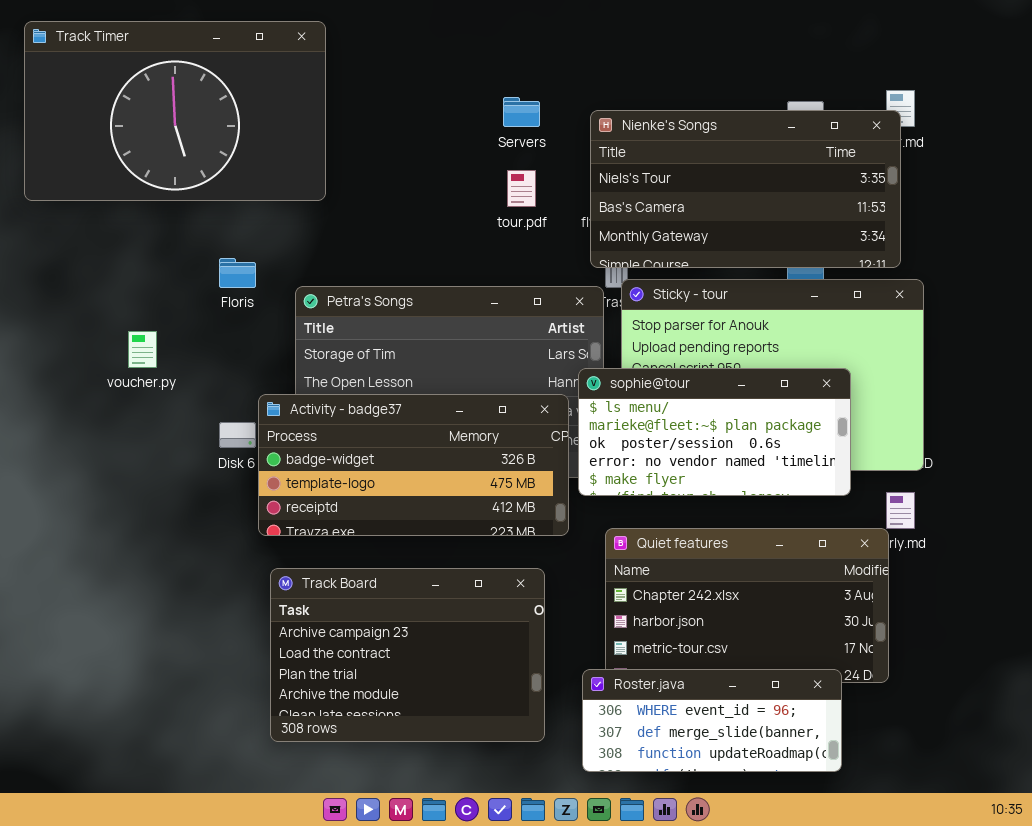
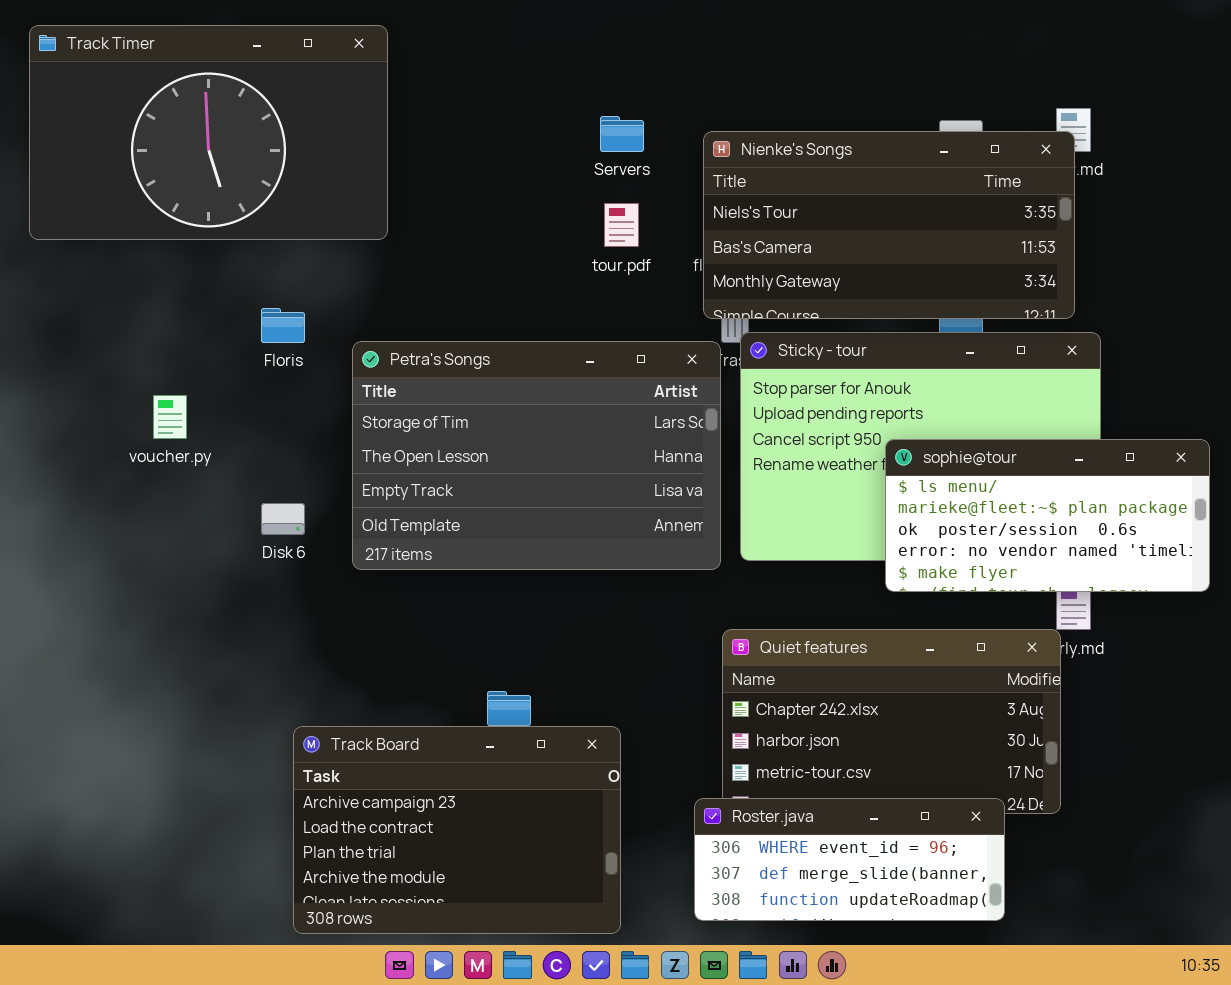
sophie@tour: [578,368,851,496] -> [885,439,1210,592], moved
Activity - badge37: [258,394,569,536] -> none, closed
Track Board: [270,568,545,742] -> [293,726,621,934], moved

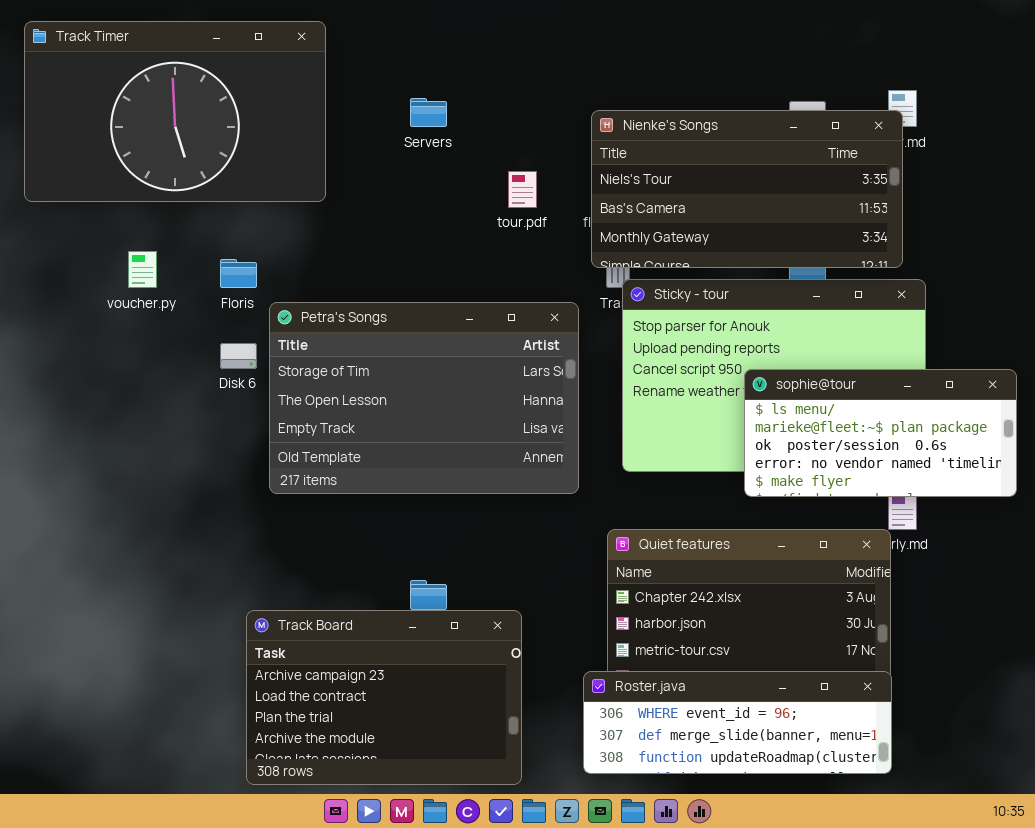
Servers: [600,116,644,152] -> [410,98,447,127], moved
Petra's Songs: [352,341,721,570] -> [269,302,579,494], moved
voucher.py: [153,395,187,439] -> [128,251,157,288], moved
Disk 6: [261,503,305,535] -> [220,343,257,369], moved
Roster.java: [694,798,1005,921] -> [583,671,892,774], resized

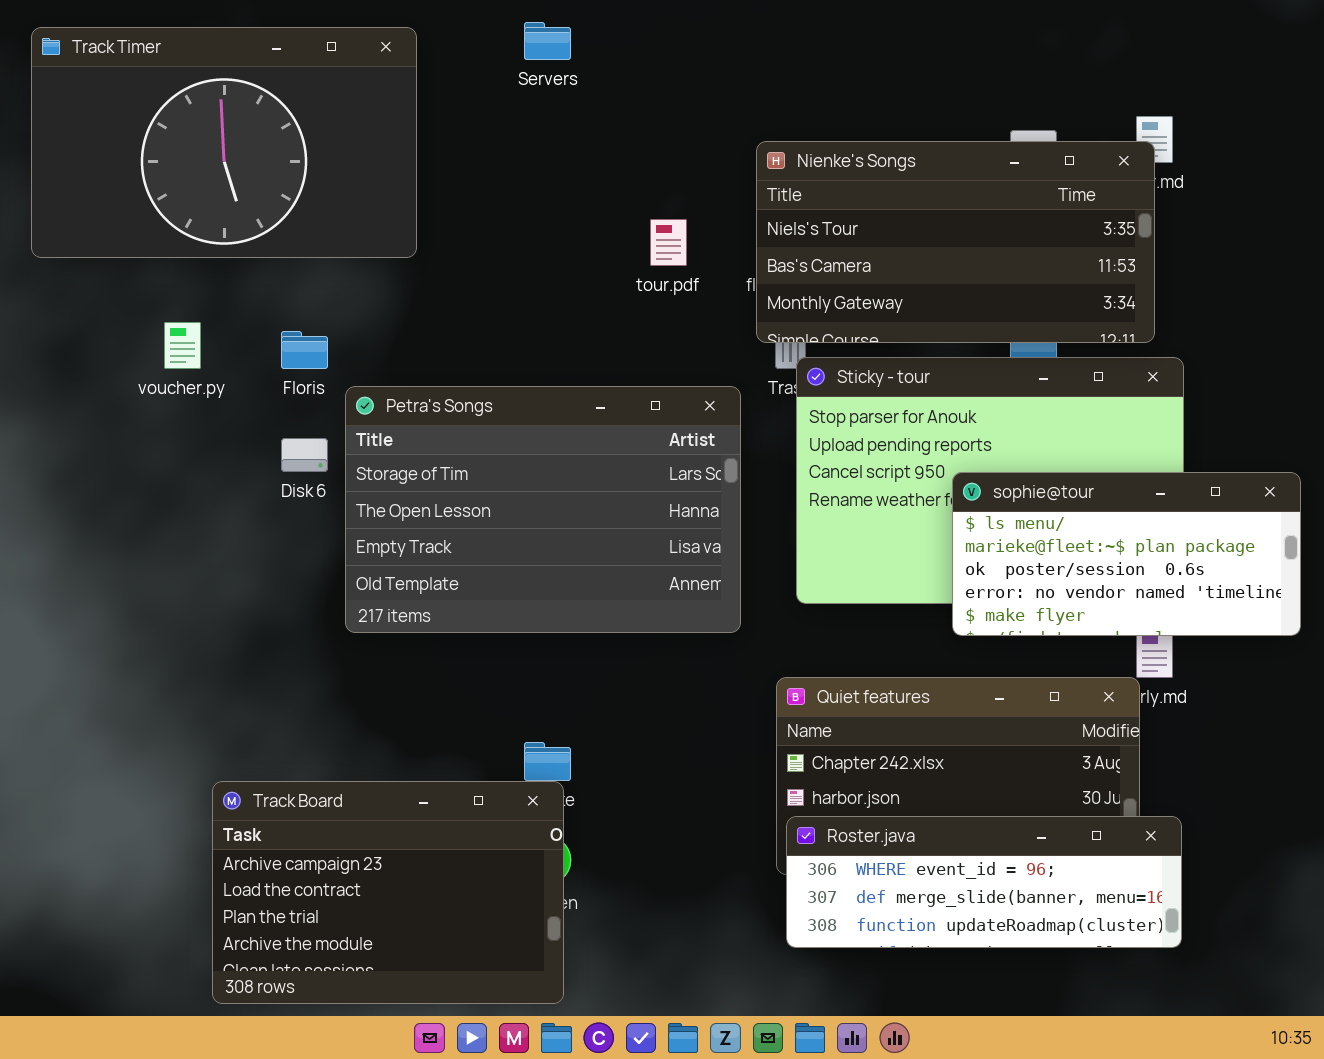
Servers: [410,98,447,127] -> [524,22,571,60], moved
Track Board: [246,610,522,785] -> [212,781,564,1004], moved
Roster.java: [583,671,892,774] -> [786,816,1182,948], moved

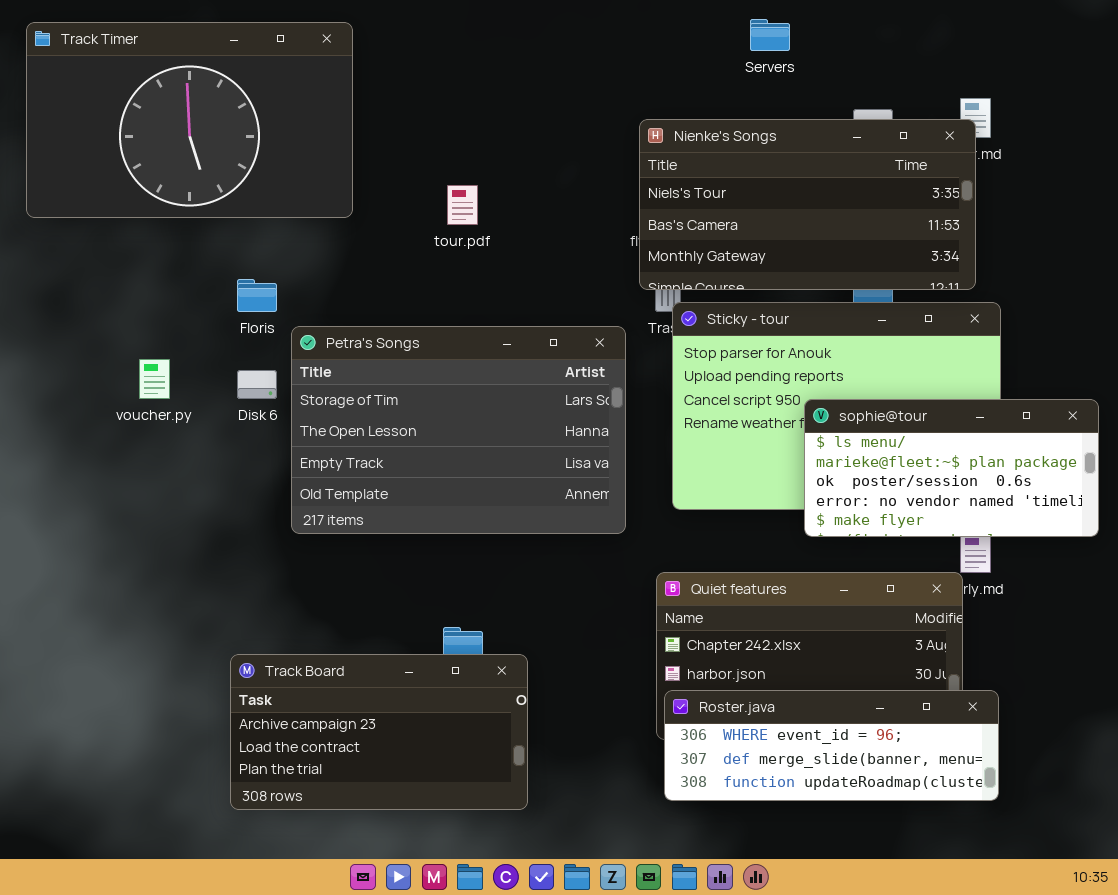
Servers: [524,22,571,60] -> [750,19,790,51], moved
tour.pdf: [650,219,687,266] -> [447,185,478,225], moved
voucher.py: [164,322,201,369] -> [139,359,170,399], moved
Track Board: [212,781,564,1004] -> [230,654,528,810], moved, resized

